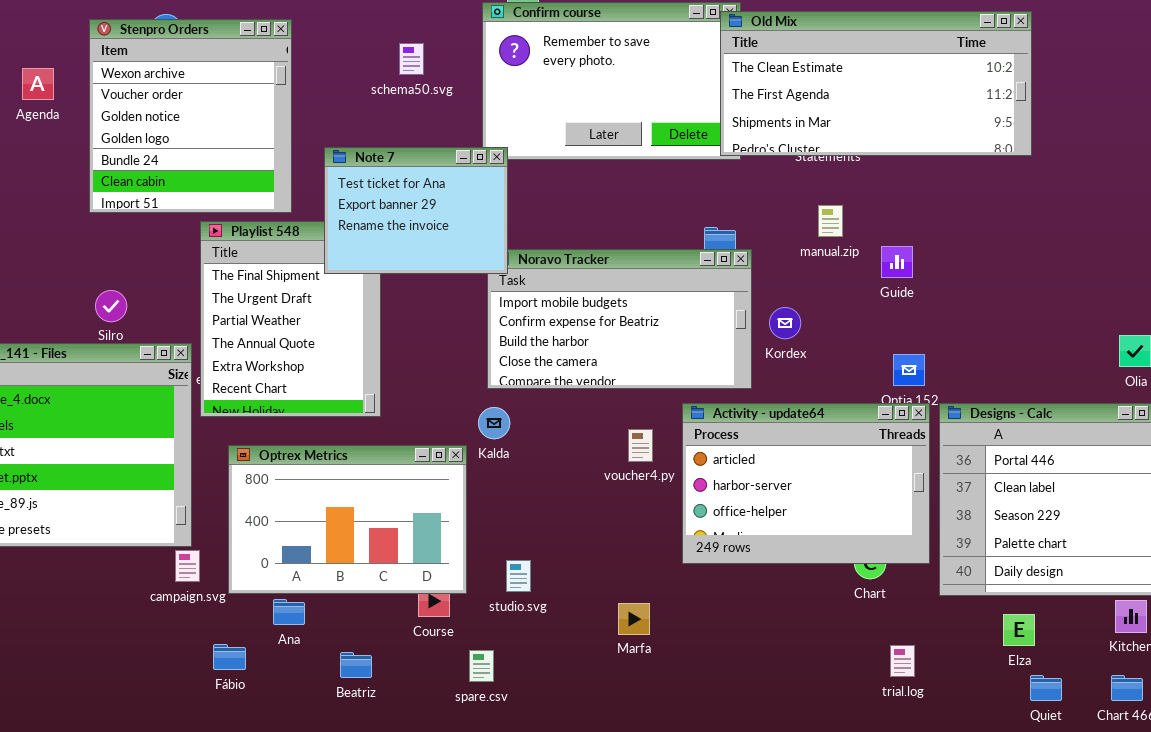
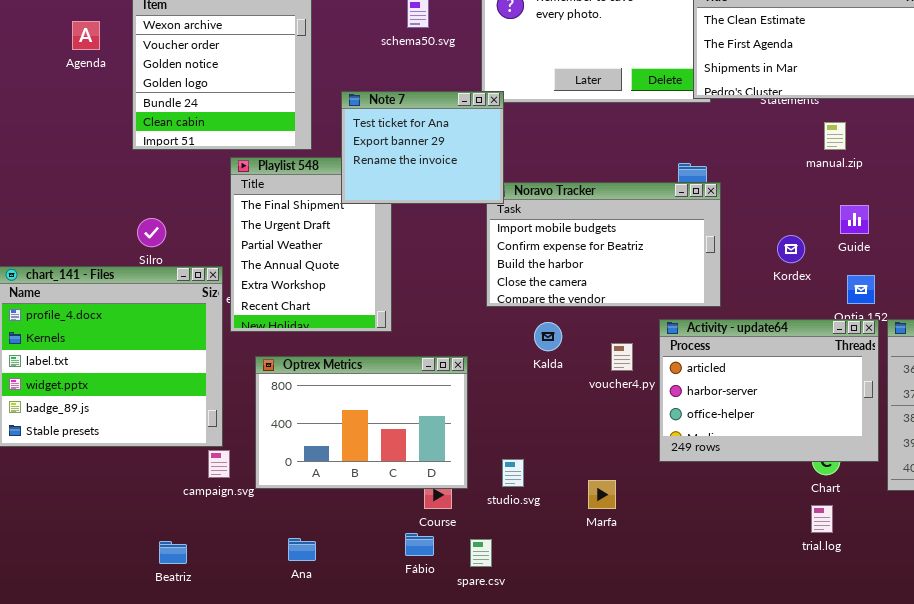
manual.zip: [818,205,843,237] -> [824,122,846,150], moved
Guide: [881,246,913,278] -> [840,205,869,234], moved
Kordex: [769,307,801,339] -> [777,235,805,263], moved
Kalda: [478,407,510,439] -> [534,322,562,351], moved
Ana: [273,599,305,625] -> [288,538,316,561], moved
Marfa: [618,603,650,635] -> [588,480,616,509], moved
Fábio: [213,644,246,670] -> [405,533,434,556], moved
trial.log: [890,645,915,677] -> [811,505,833,533], moved
Beatriz: [340,652,372,678] -> [159,541,187,564], moved

